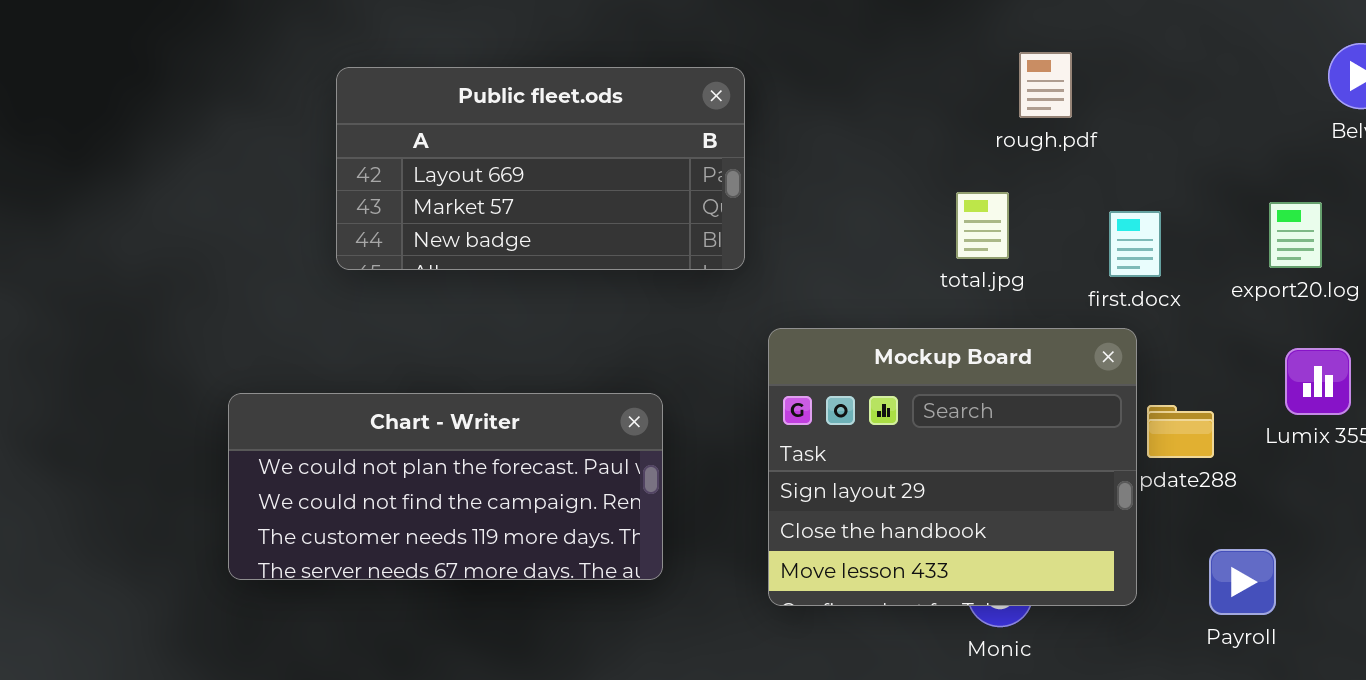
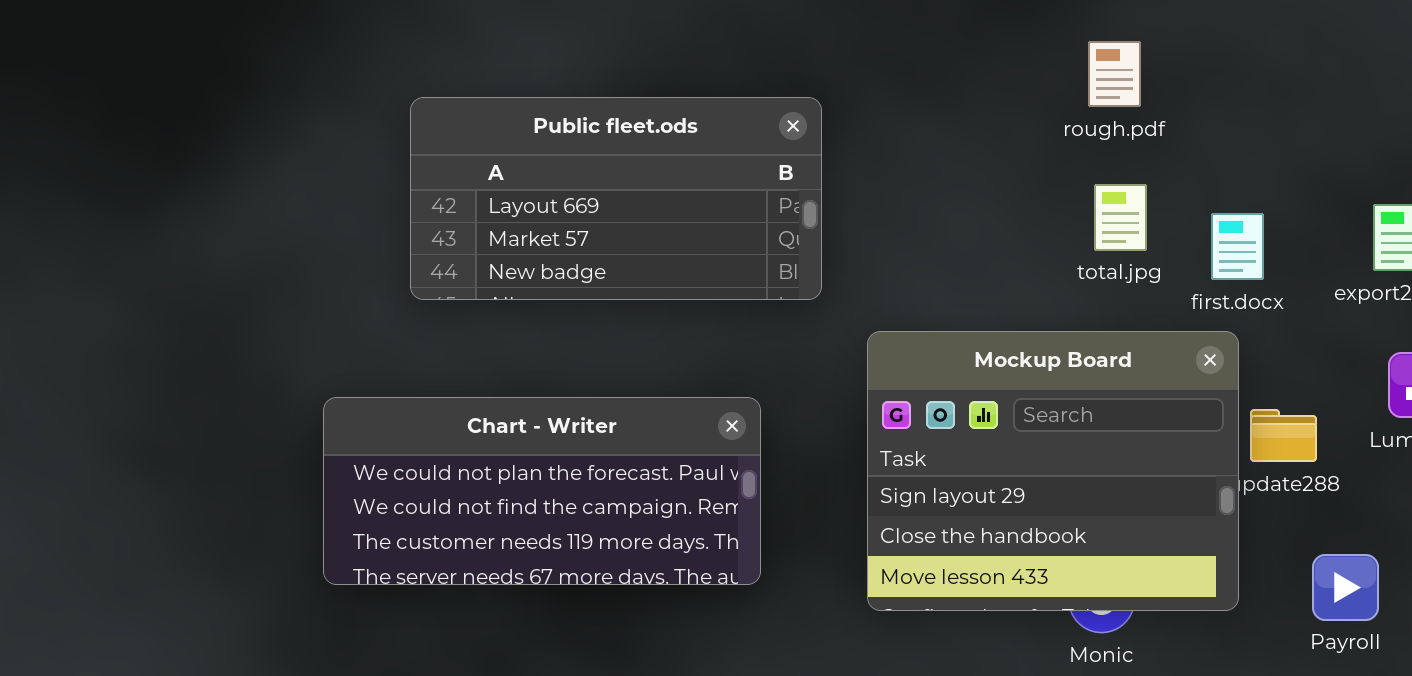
rough.pdf: [1019,52,1072,118] -> [1088,41,1141,107], moved
Public fleet.ods: [336,67,745,270] -> [410,97,822,300], moved
total.jpg: [956,192,1009,259] -> [1094,184,1147,251], moved

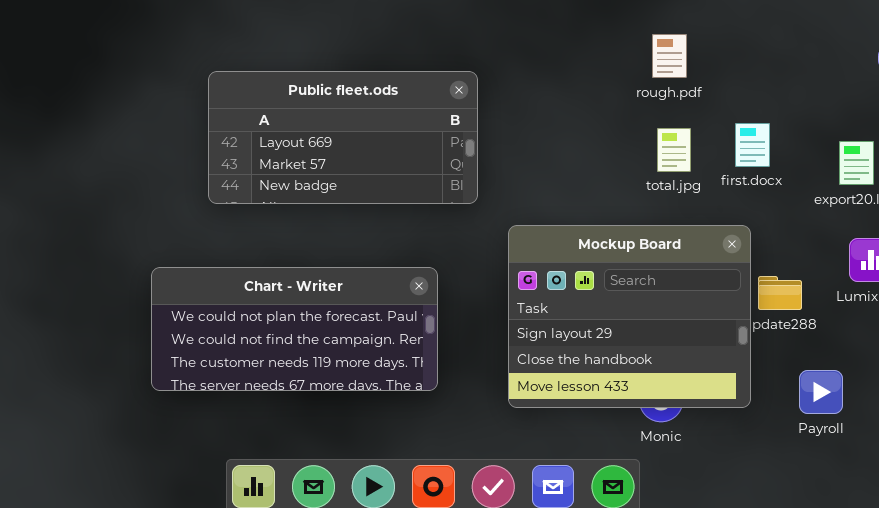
first.docx: [1211,213,1264,280] -> [735,123,770,167], moved

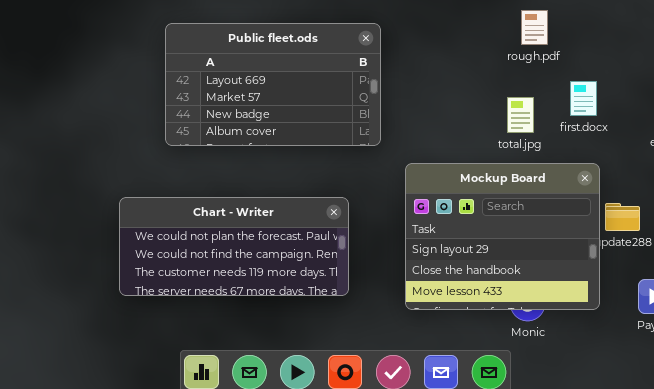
Public fleet.ods: [208,71,478,204] -> [165,23,381,146], resized
first.docx: [735,123,770,167] -> [570,81,597,116], moved
total.jpg: [657,128,691,172] -> [507,97,534,133], moved

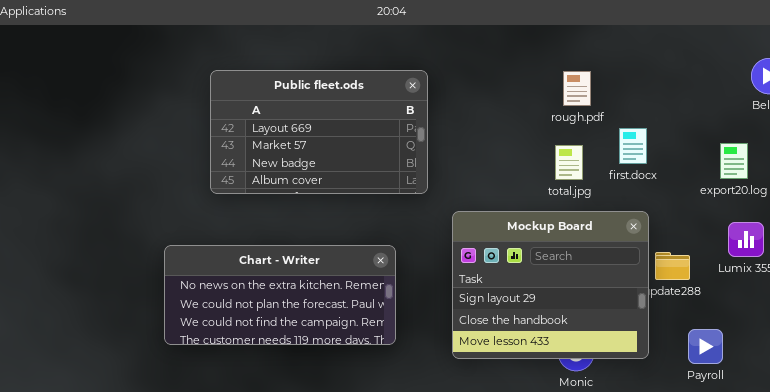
rough.pdf: [521,10,548,45] -> [563,71,591,106], moved
Chart - Writer: [119,197,349,296] -> [164,245,396,345], scrolled up 1 row

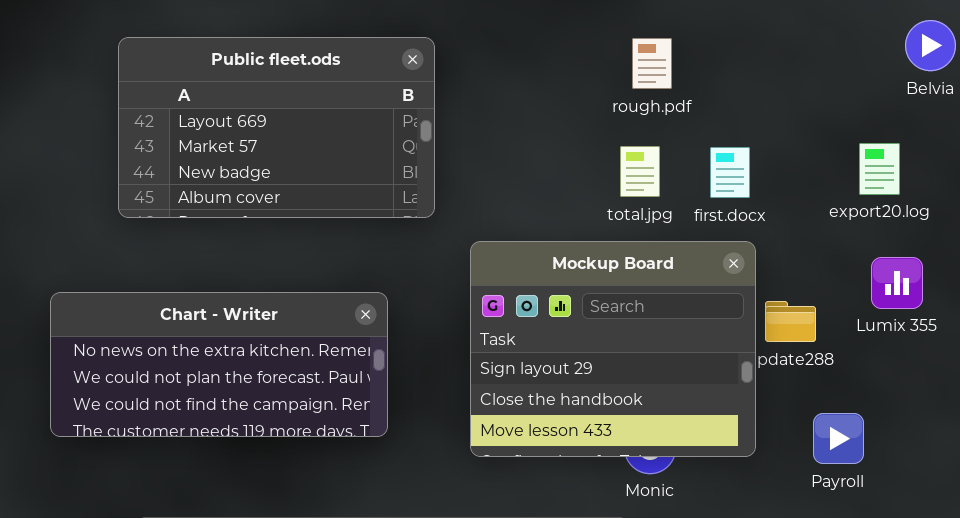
first.docx: [619,128,647,164] -> [710,147,750,198], moved

